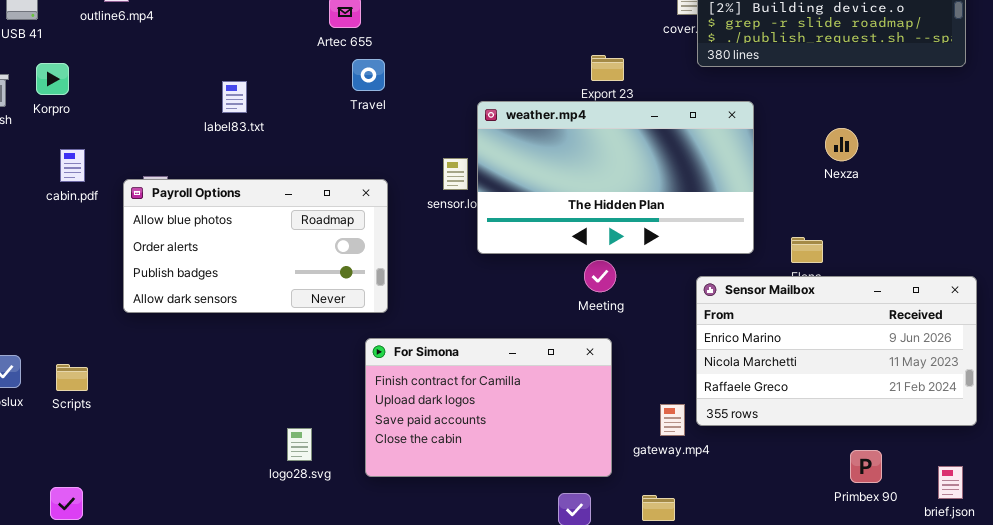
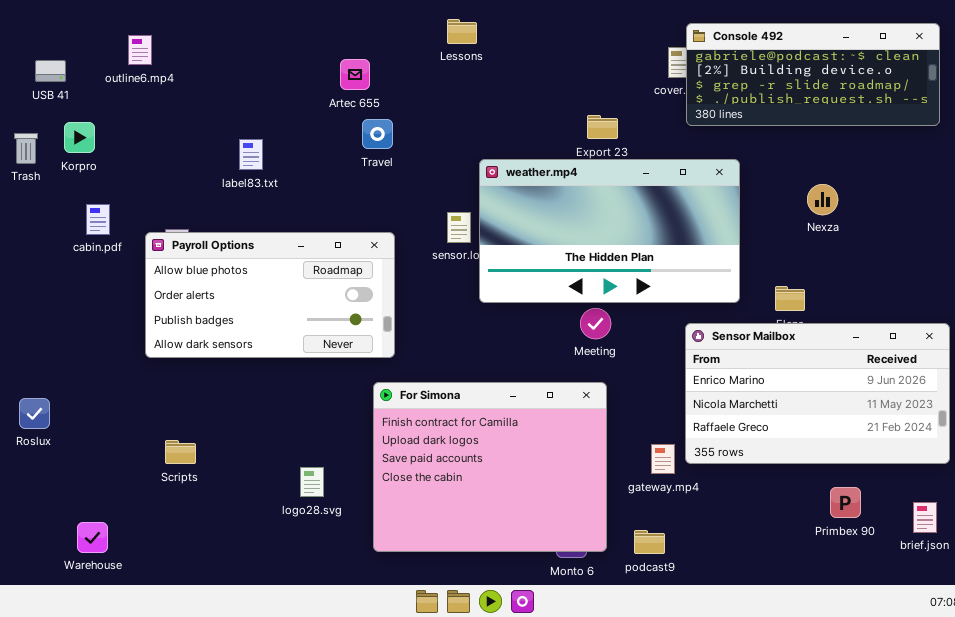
For Simona: [365,338,612,477] -> [373,382,607,552], resized
Scripts: [56,364,88,391] -> [165,440,196,464], moved

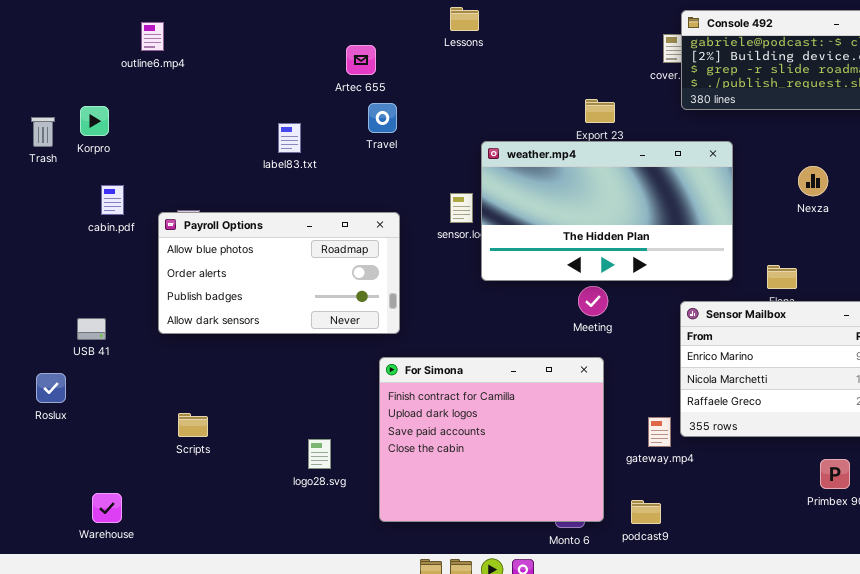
USB 41: [35,60,66,82] -> [77,318,106,340], moved
label83.txt: [239,139,263,170] -> [278,123,301,153], moved

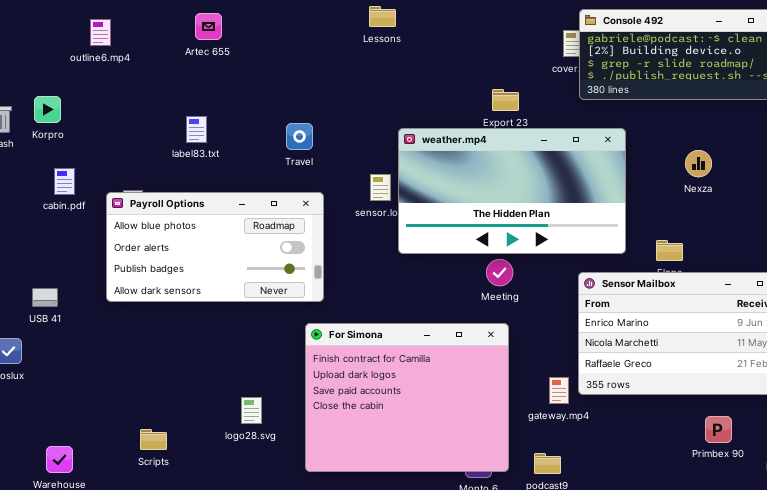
Artec 655: [346,45,376,75] -> [195,13,222,40], moved
Travel: [368,103,397,133] -> [286,123,313,150], moved
label83.txt: [278,123,301,153] -> [186,116,207,143], moved
Scripts: [178,413,208,437] -> [140,429,167,450], moved

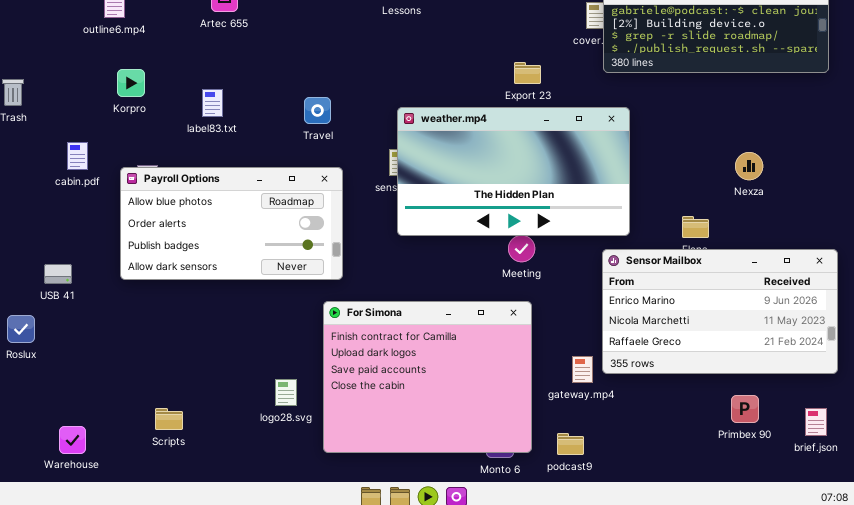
Korpro: [34,96,61,123] -> [117,69,145,97], moved
weather.mp4: [398,128,626,254] -> [397,107,630,236], moved
Nexza: [685,150,712,177] -> [735,152,763,180], moved
logo28.svg: [241,397,262,424] -> [275,379,297,406], moved

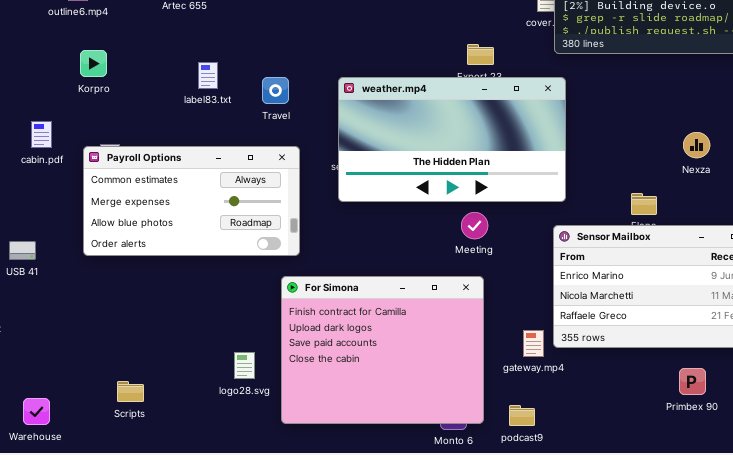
label83.txt: [202,89,223,117] -> [198,62,218,89], moved
weather.mp4: [397,107,630,236] -> [338,77,566,202], moved
Payroll Options: [120,167,343,280] -> [83,146,300,256], scrolled up 2 rows

